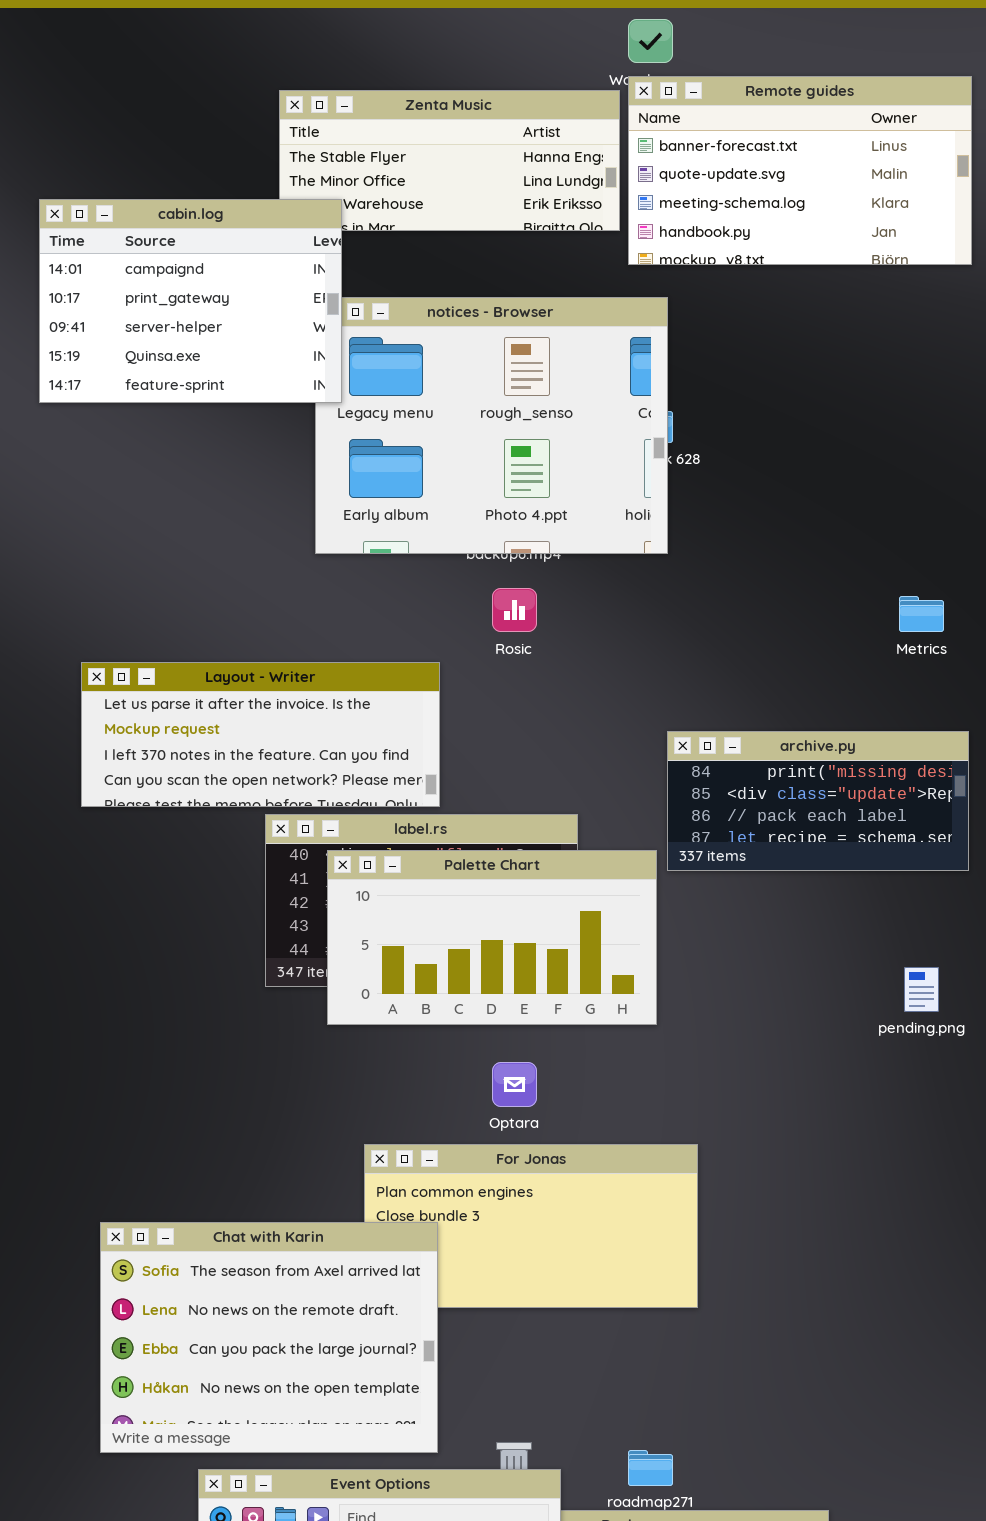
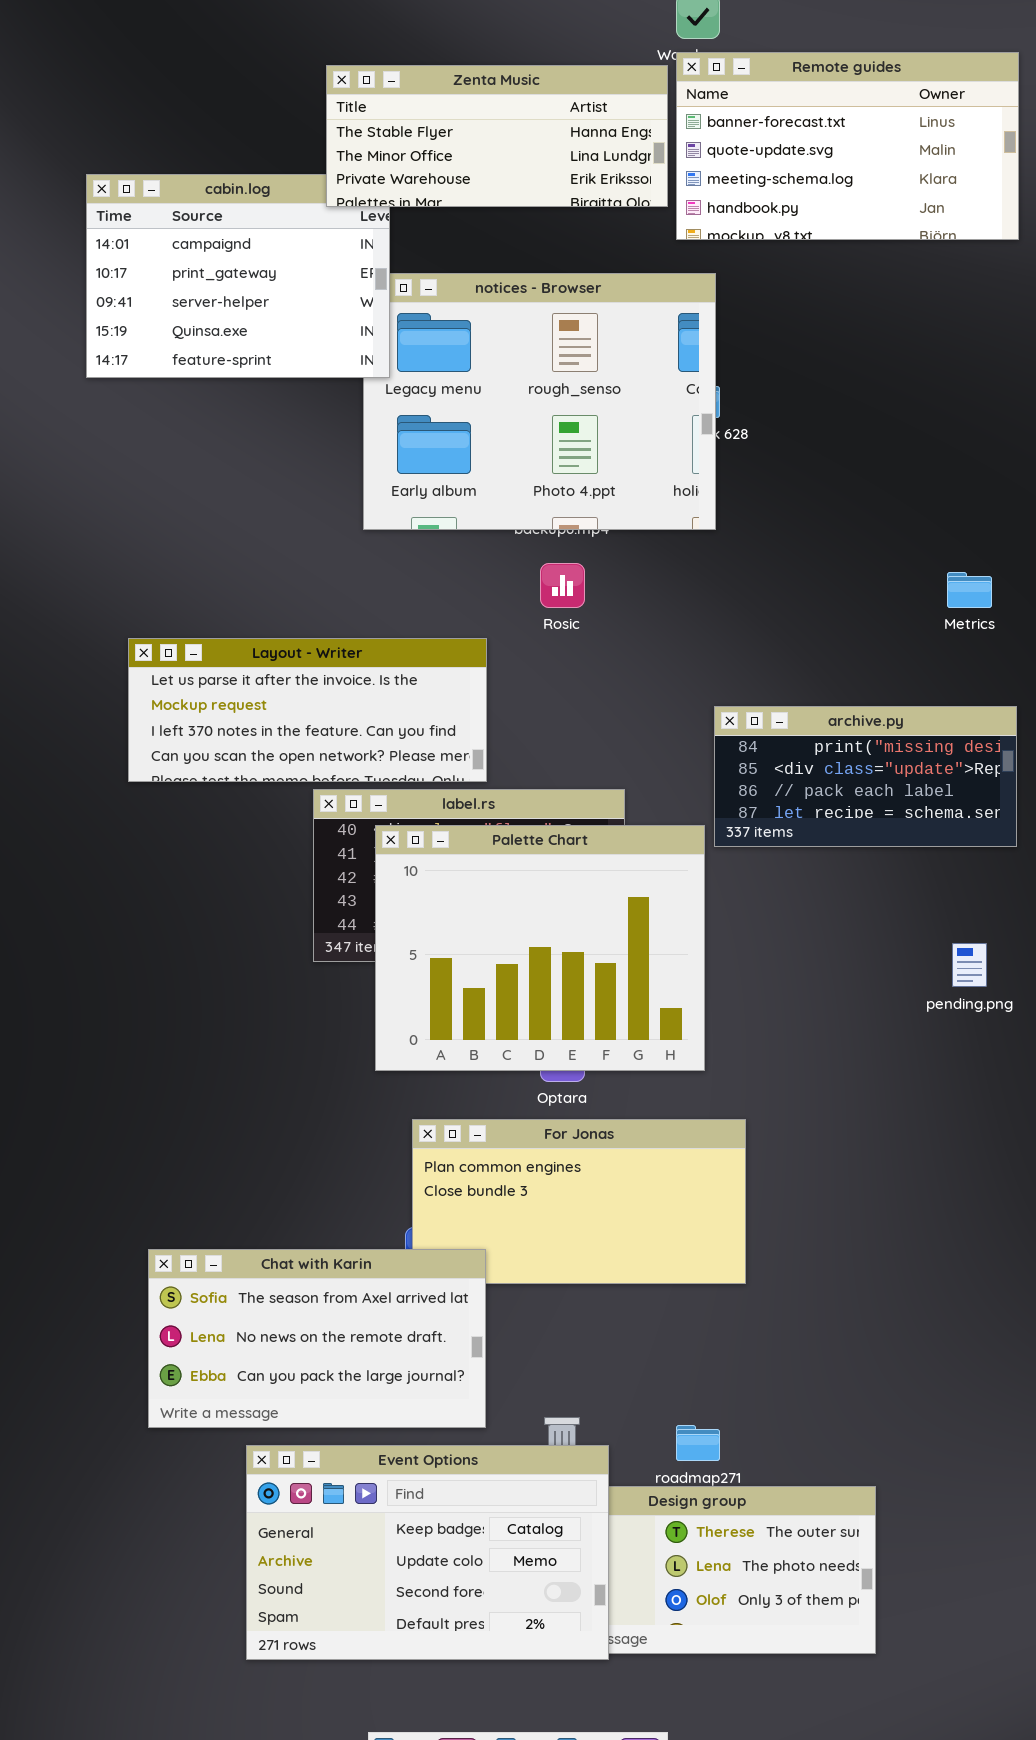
Zenta Music: [279,90,620,231] -> [326,65,668,207], raised
Palette Chart: [327,850,657,1025] -> [375,825,705,1071], resized
Chat with Karin: [100,1222,438,1453] -> [148,1249,486,1428], resized

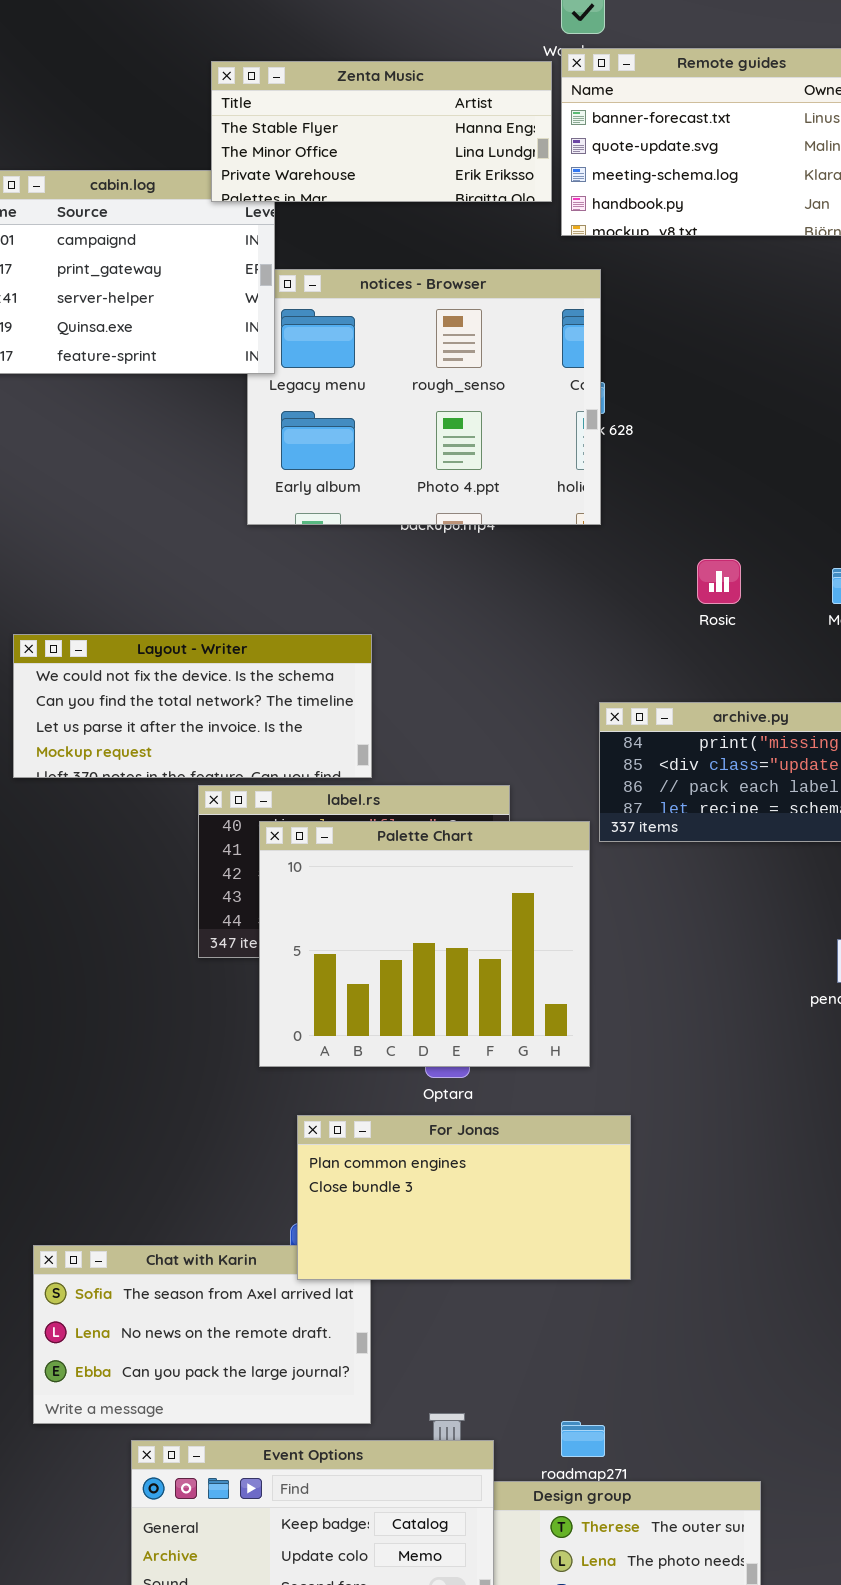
Rosic: [540,563,585,608] -> [697,559,741,604], moved
Layout - Writer: [128,638,487,782] -> [13,634,372,778], scrolled up 2 rows
For Jonas: [412,1119,746,1284] -> [297,1115,631,1280], raised

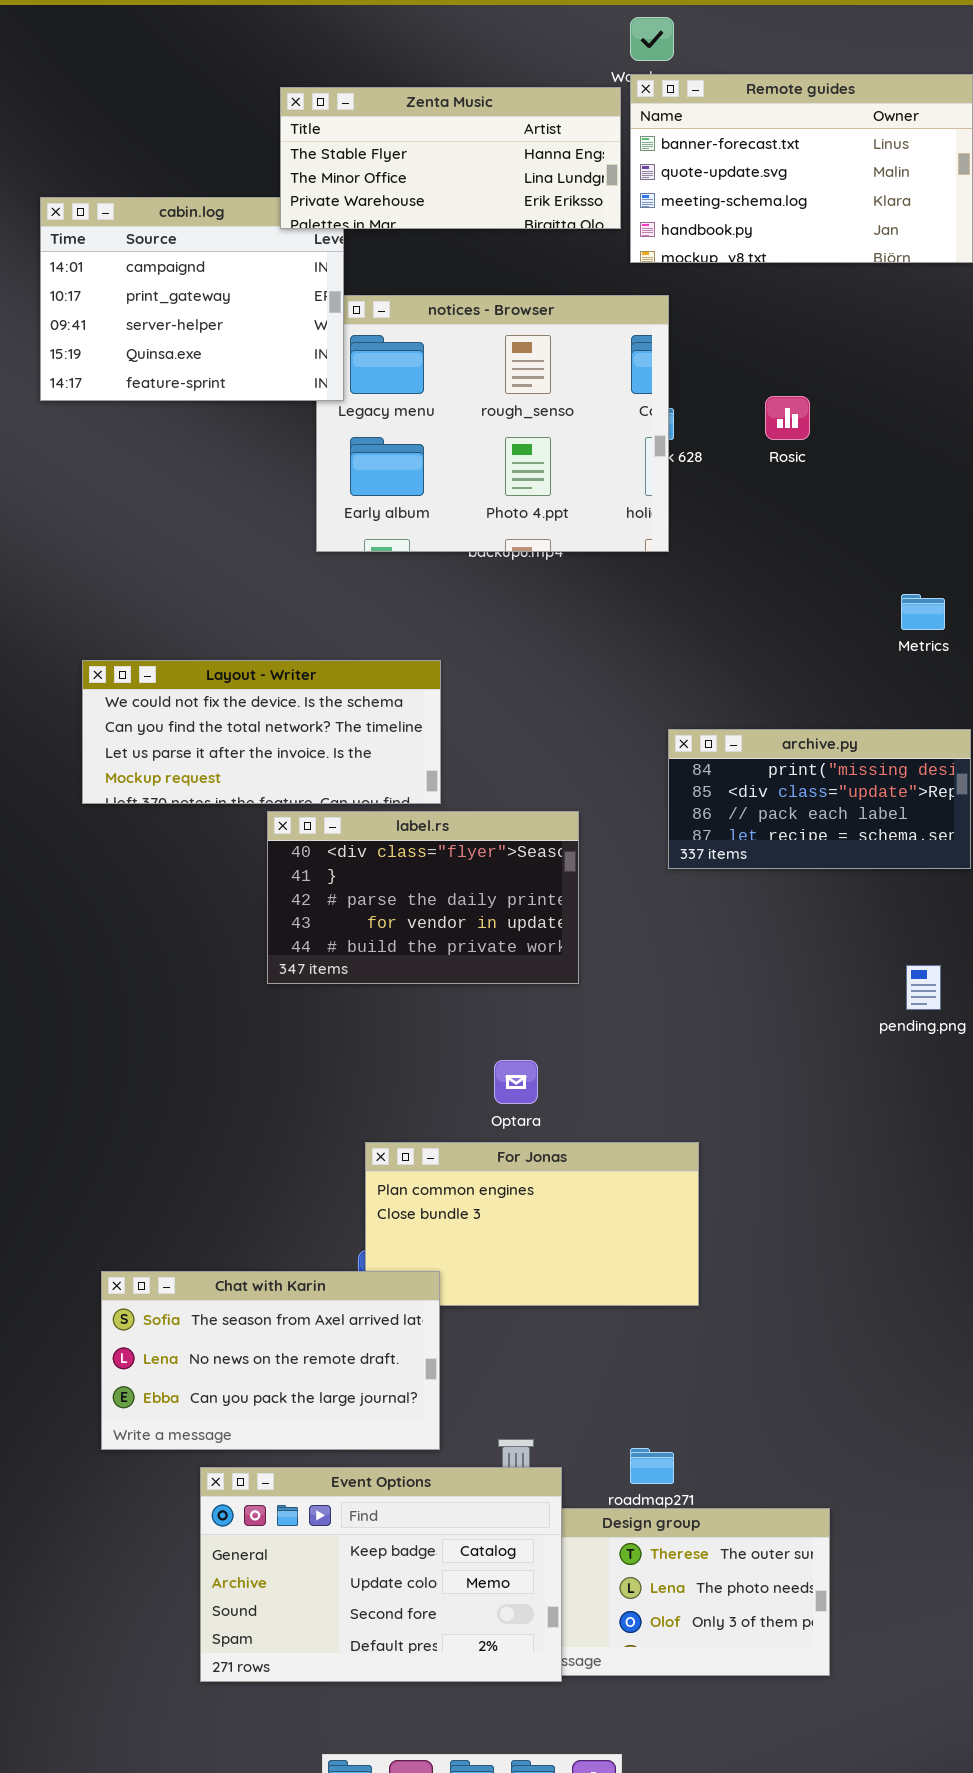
Rosic: [697,559,741,604] -> [765,396,810,440], moved
Palette Chart: [259,821,590,1067] -> none, closed
Chat with Karin: [33,1245,371,1424] -> [101,1271,440,1450], raised

